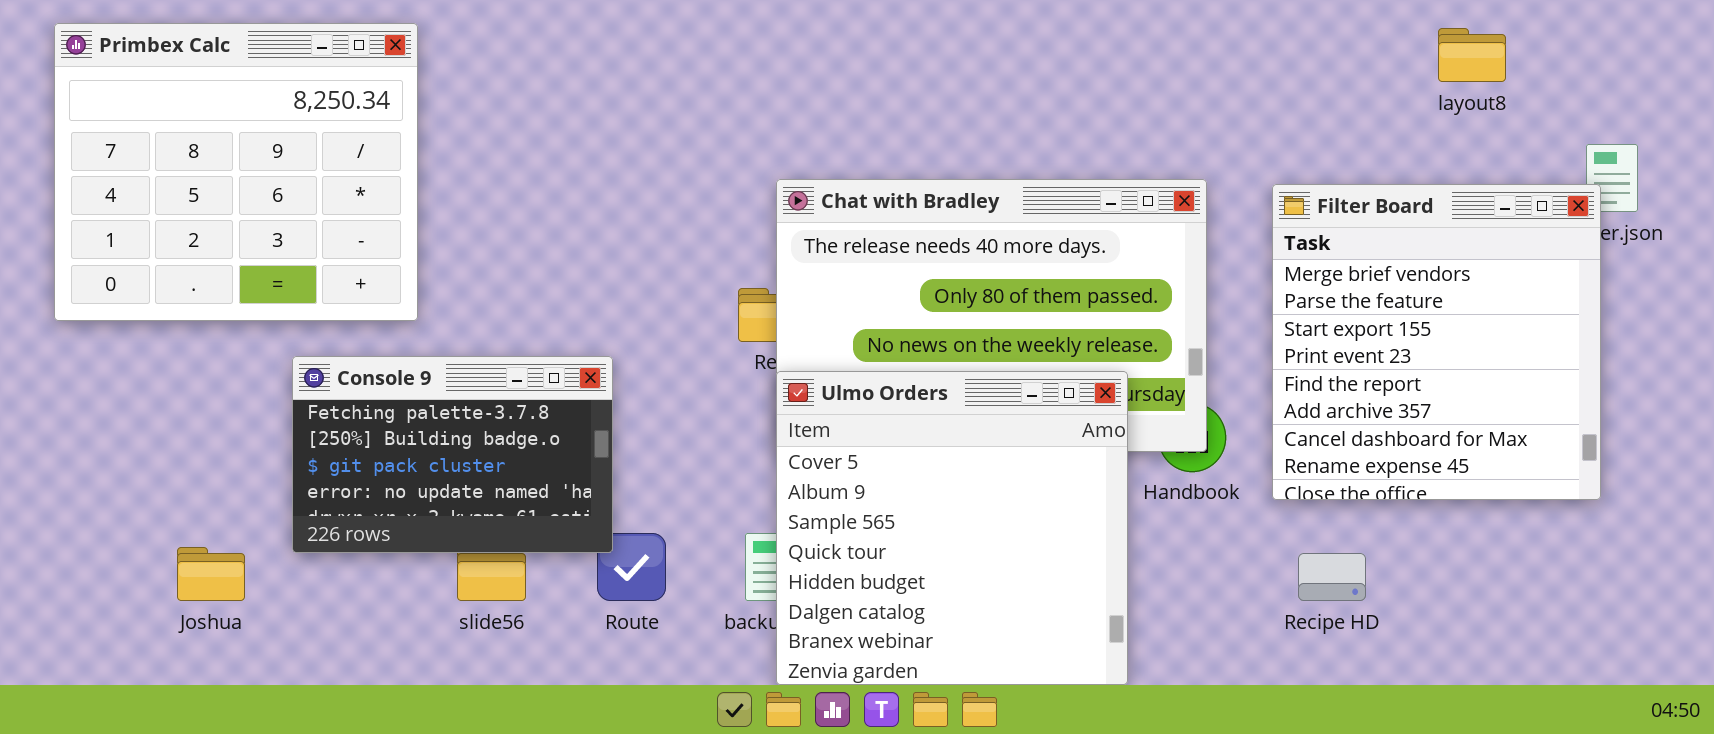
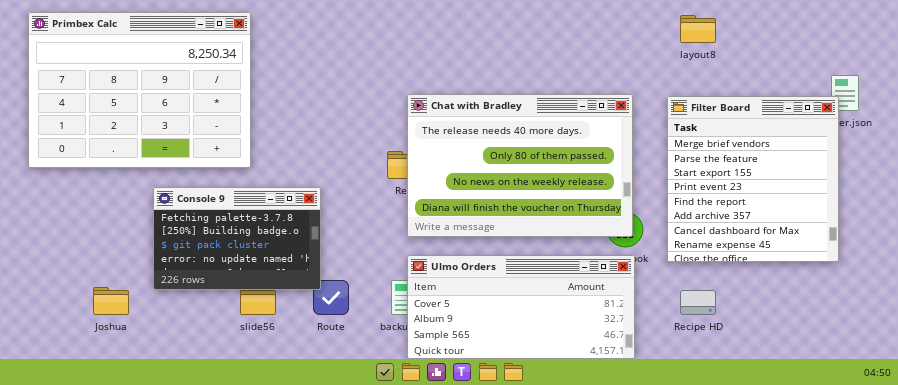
Primbex Calc: [54,23,418,321] -> [28,12,251,168], resized
layout8: [1438,28,1506,82] -> [680,15,716,43], moved
Ulmo Orders: [776,371,1128,685] -> [407,255,635,359], resized

